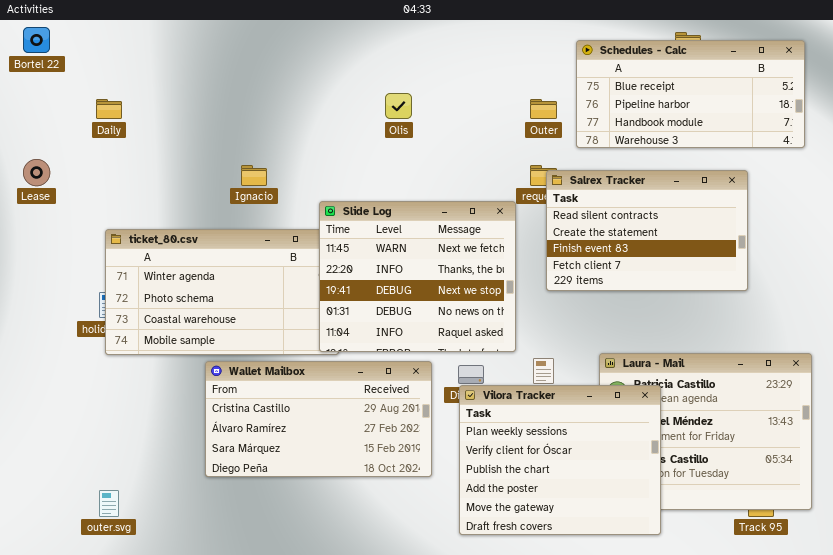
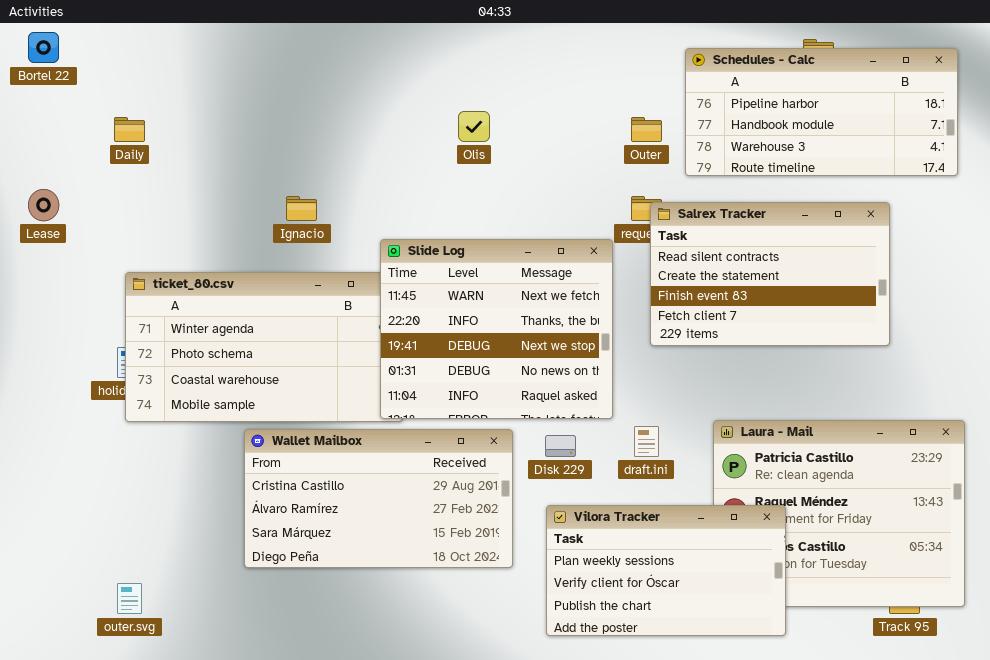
Schedules - Calc: [576,40,805,148] -> [685,48,958,176], scrolled down 1 row
Vilora Tracker: [459,385,661,535] -> [546,505,786,636], resized

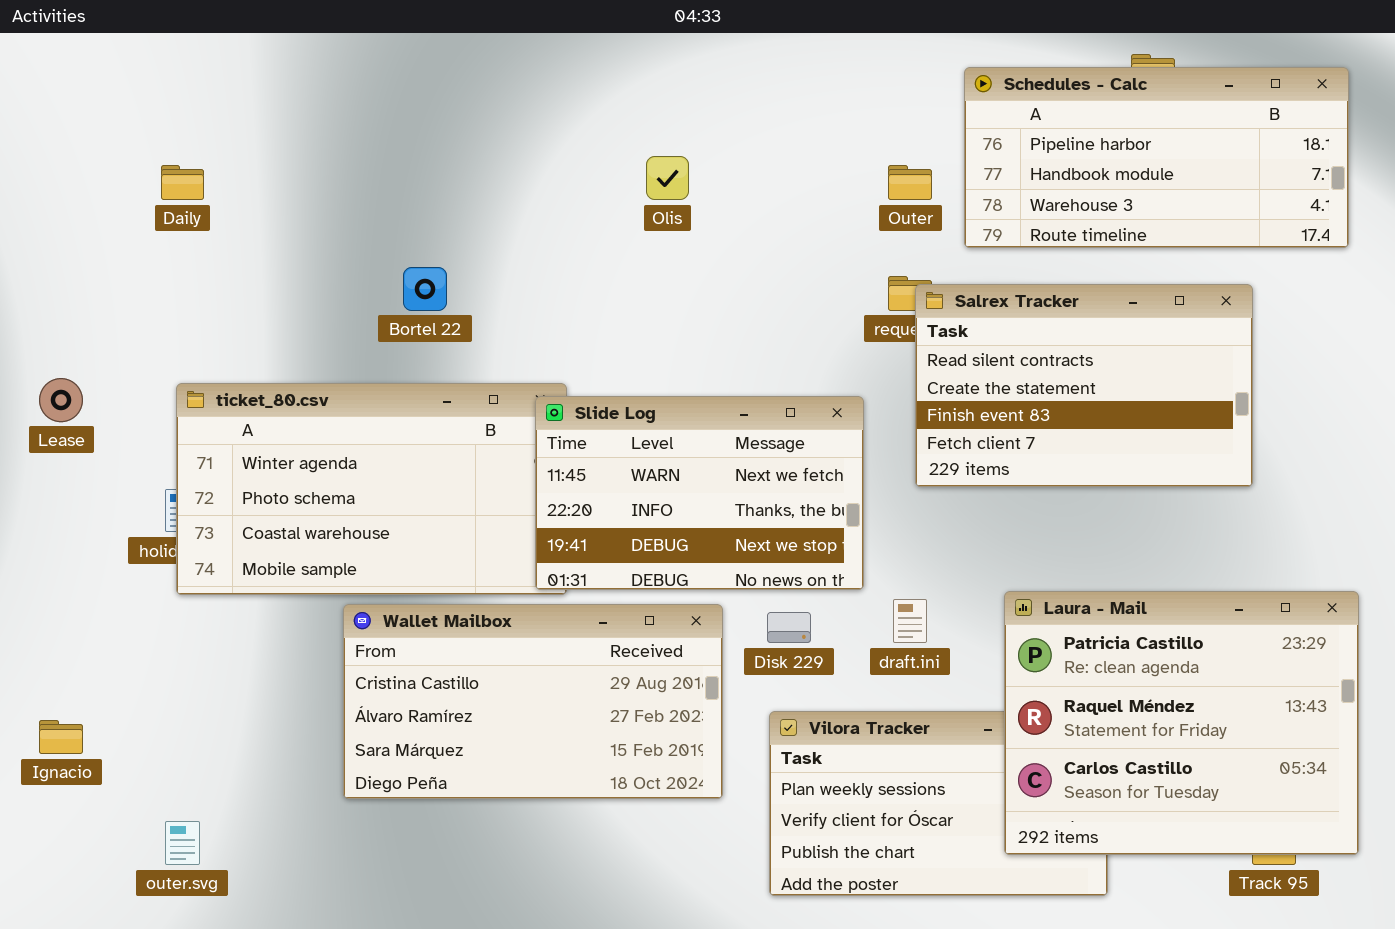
Bortel 22: [28,32,59,63] -> [403,267,447,311], moved
Lease: [28,189,59,221] -> [39,378,83,422], moved
Ignacio: [286,196,317,221] -> [39,720,83,754], moved
Slide Log: [380,239,613,419] -> [535,396,864,590], resized
Laura - Mail: [713,420,965,607] -> [1004,591,1359,855], raised

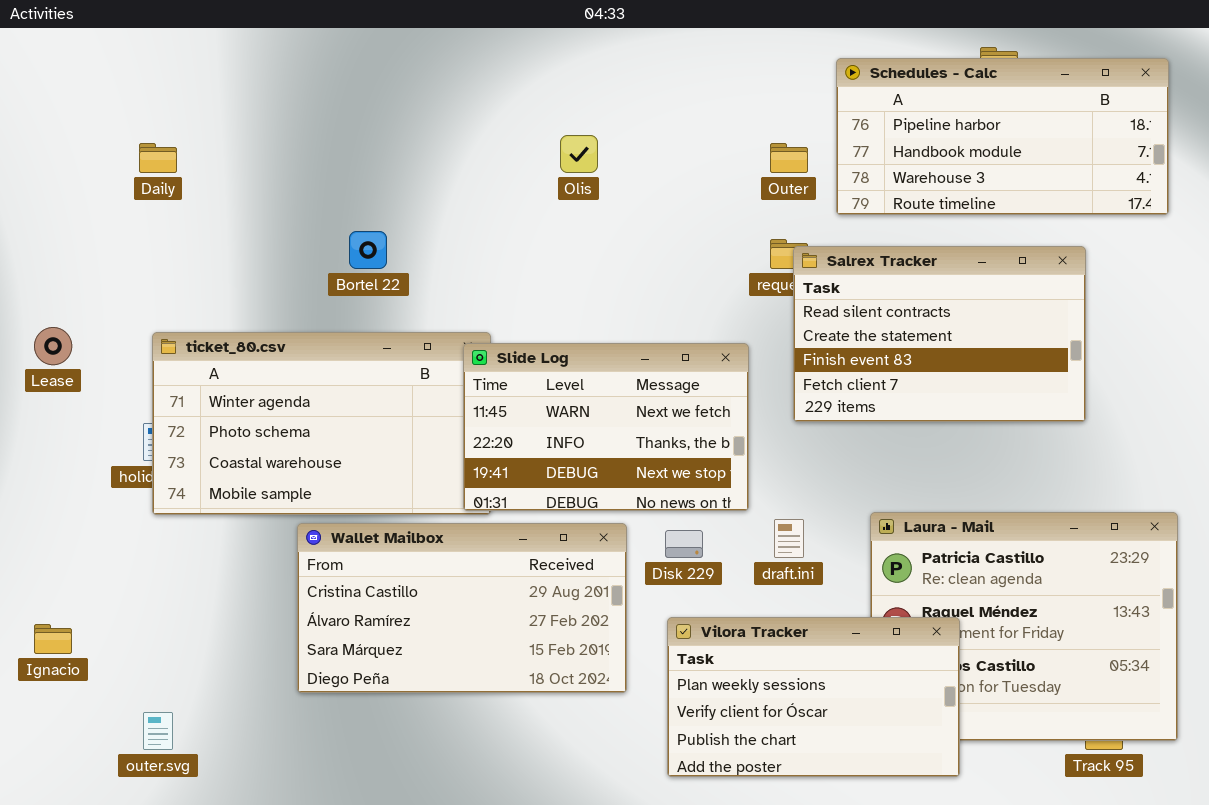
Vilora Tracker: [769,711,1108,896] -> [667,617,960,777], raised

